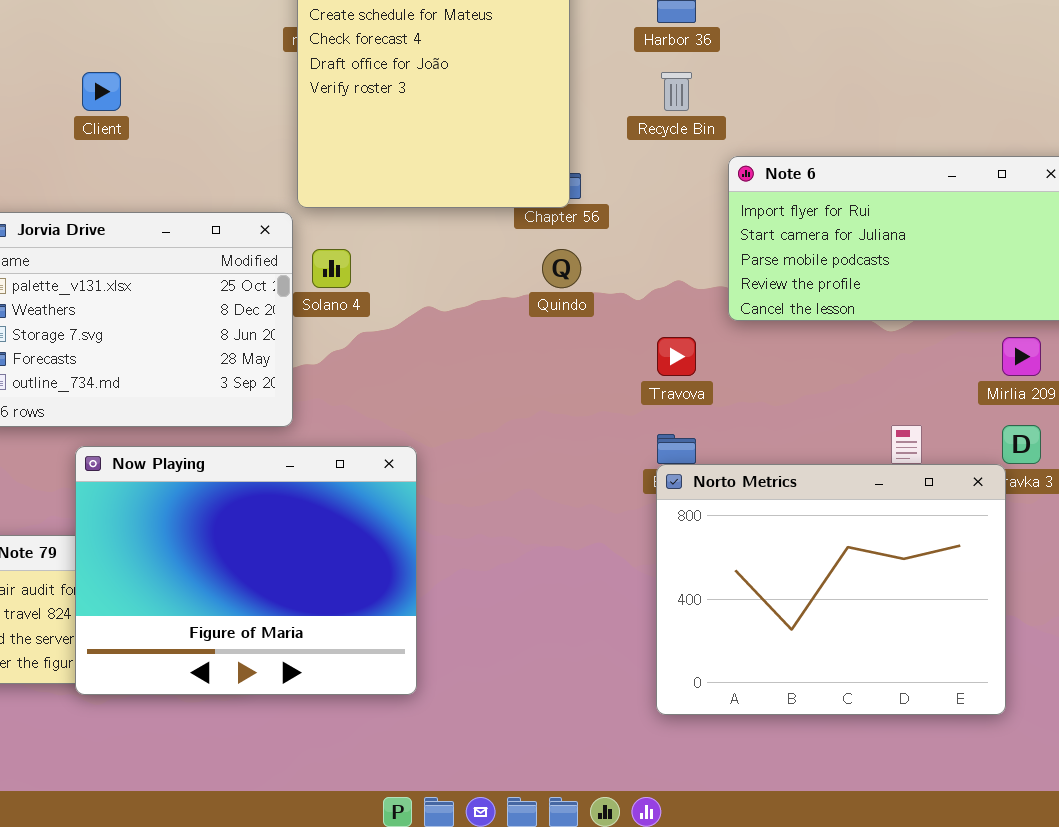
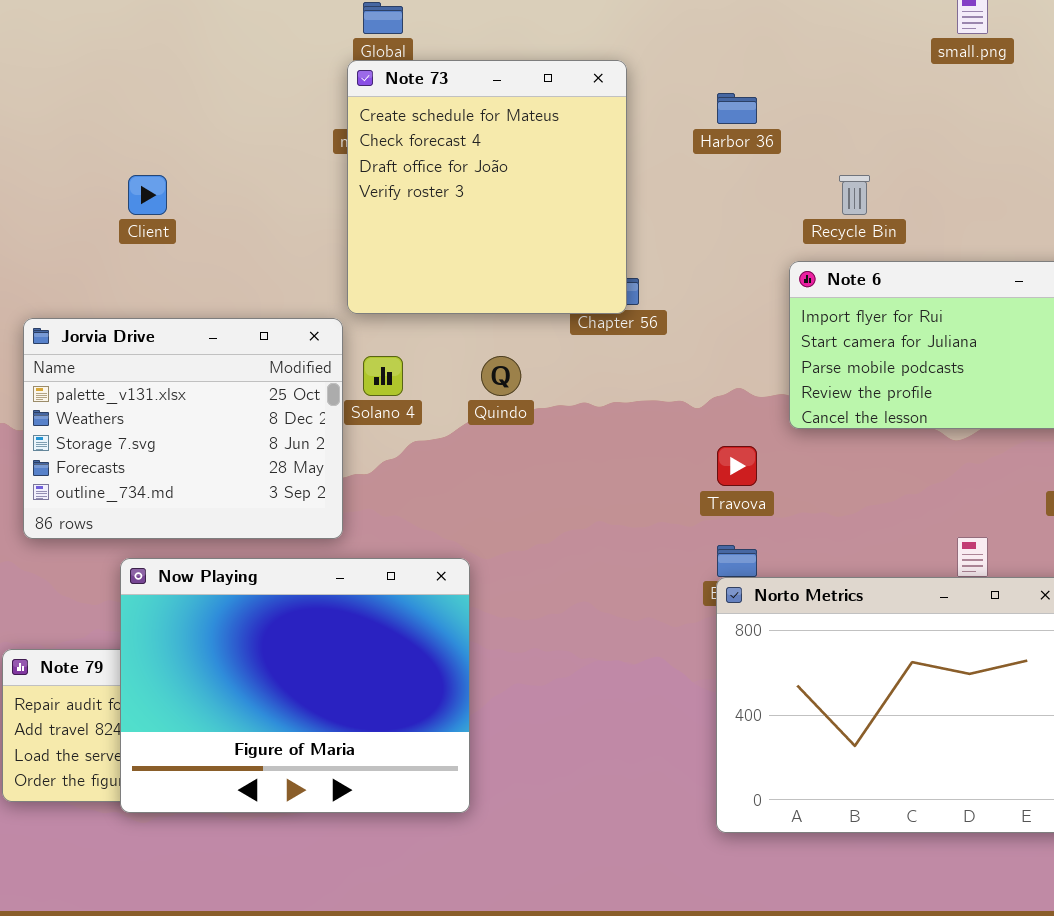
Recycle Bin: [661,72,692,111] -> [839,175,870,215], moved
Quindo: [542,249,581,288] -> [481,356,521,396], moved

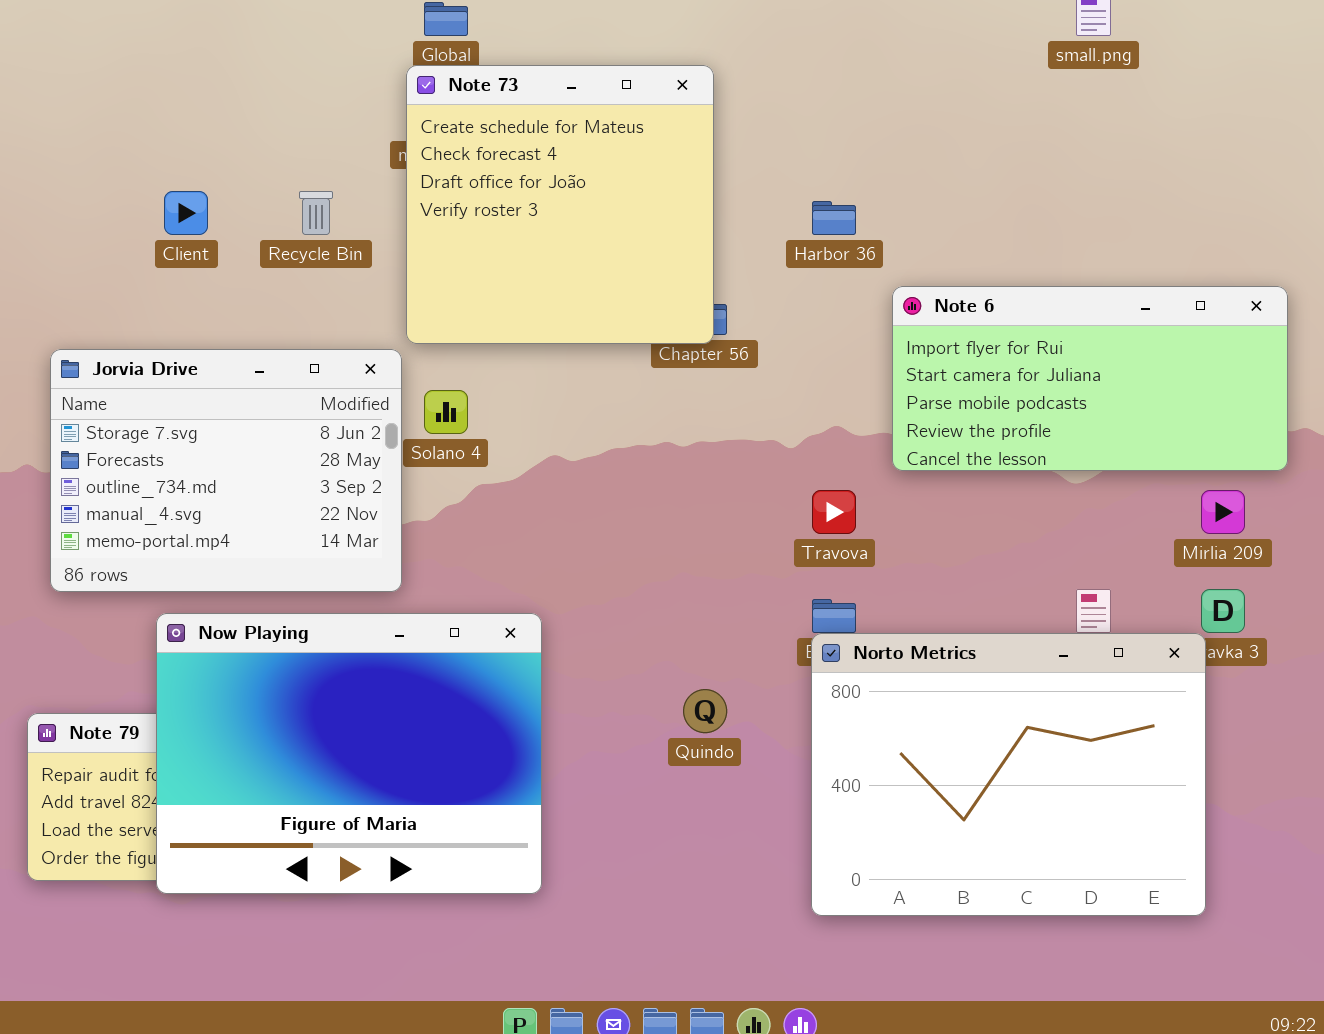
Harbor 36: [717,93,757,124] -> [812,201,856,235], moved
Recycle Bin: [839,175,870,215] -> [299,191,333,235], moved
Jorvia Drive: [23,318,343,539] -> [50,349,402,592], scrolled down 2 rows
Quindo: [481,356,521,396] -> [683,689,727,733], moved

